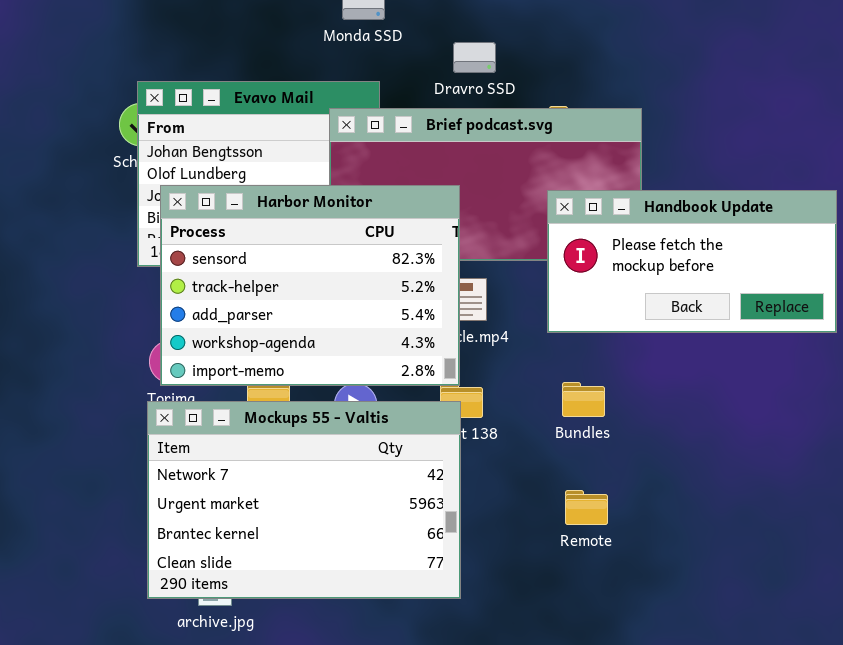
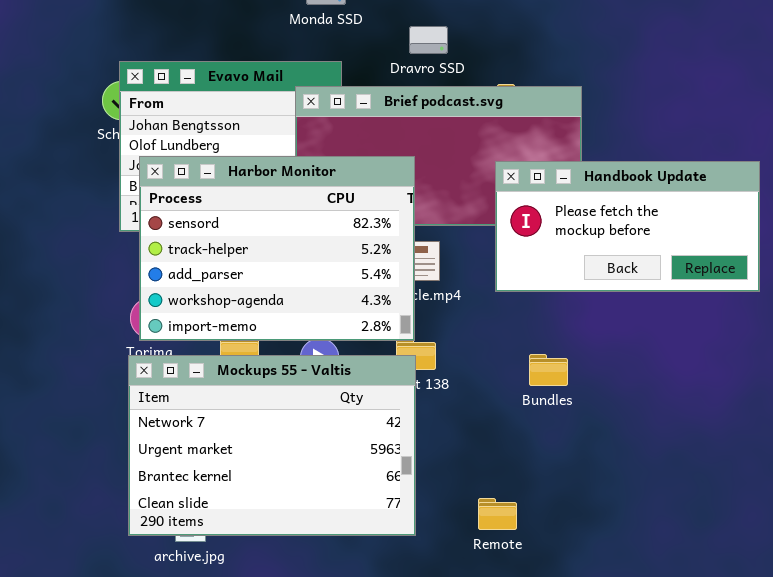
Bundles: [562,382,605,417] -> [529,354,568,386], moved
Remote: [565,490,608,525] -> [478,498,517,530], moved

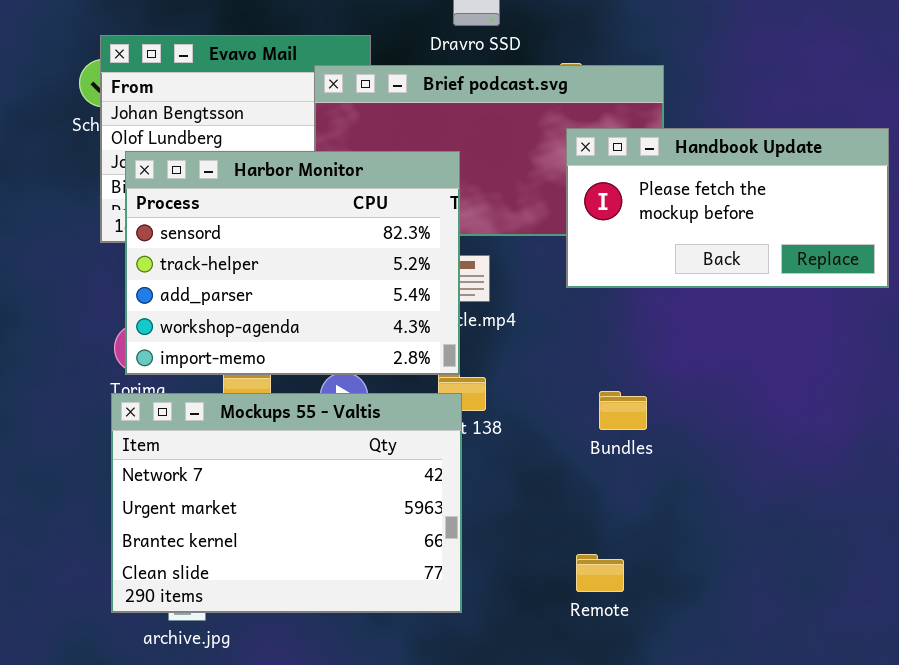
Handbook Update: [495,161,760,292] -> [566,128,889,288], moved
Remote: [478,498,517,530] -> [576,554,624,592], moved

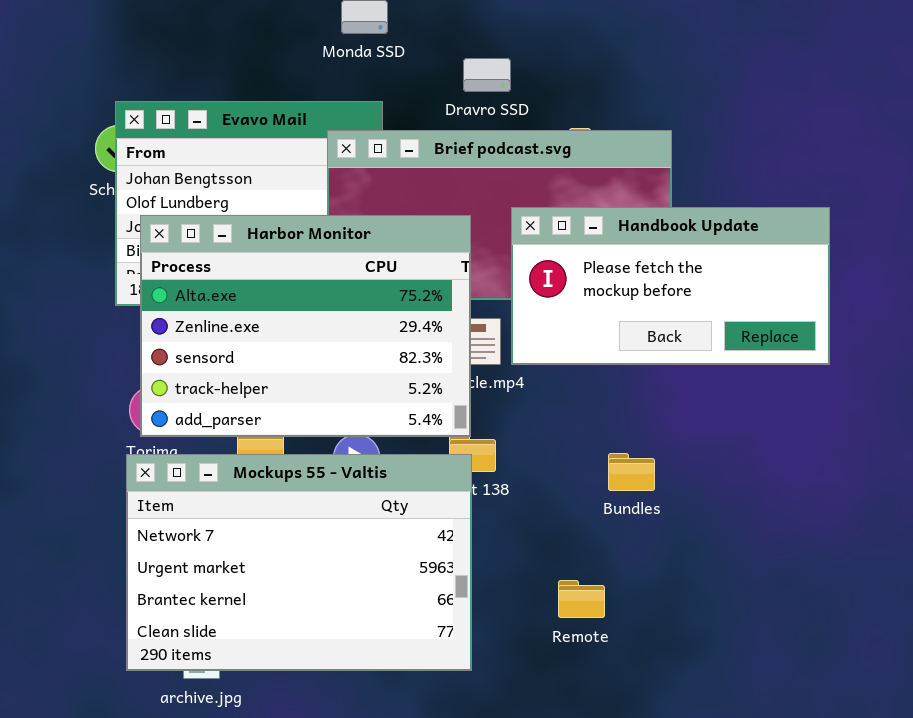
Handbook Update: [566,128,889,288] -> [511,207,830,365], moved
Harbor Monitor: [125,151,460,375] -> [140,215,471,437], scrolled up 2 rows
Remote: [576,554,624,592] -> [558,580,605,618], moved

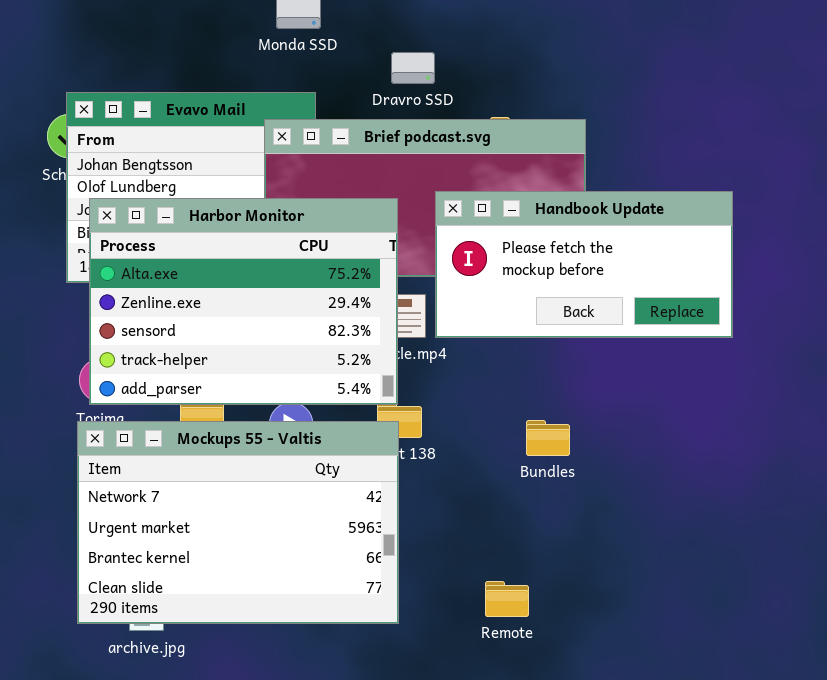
Remote: [558,580,605,618] -> [485,581,529,617], moved

